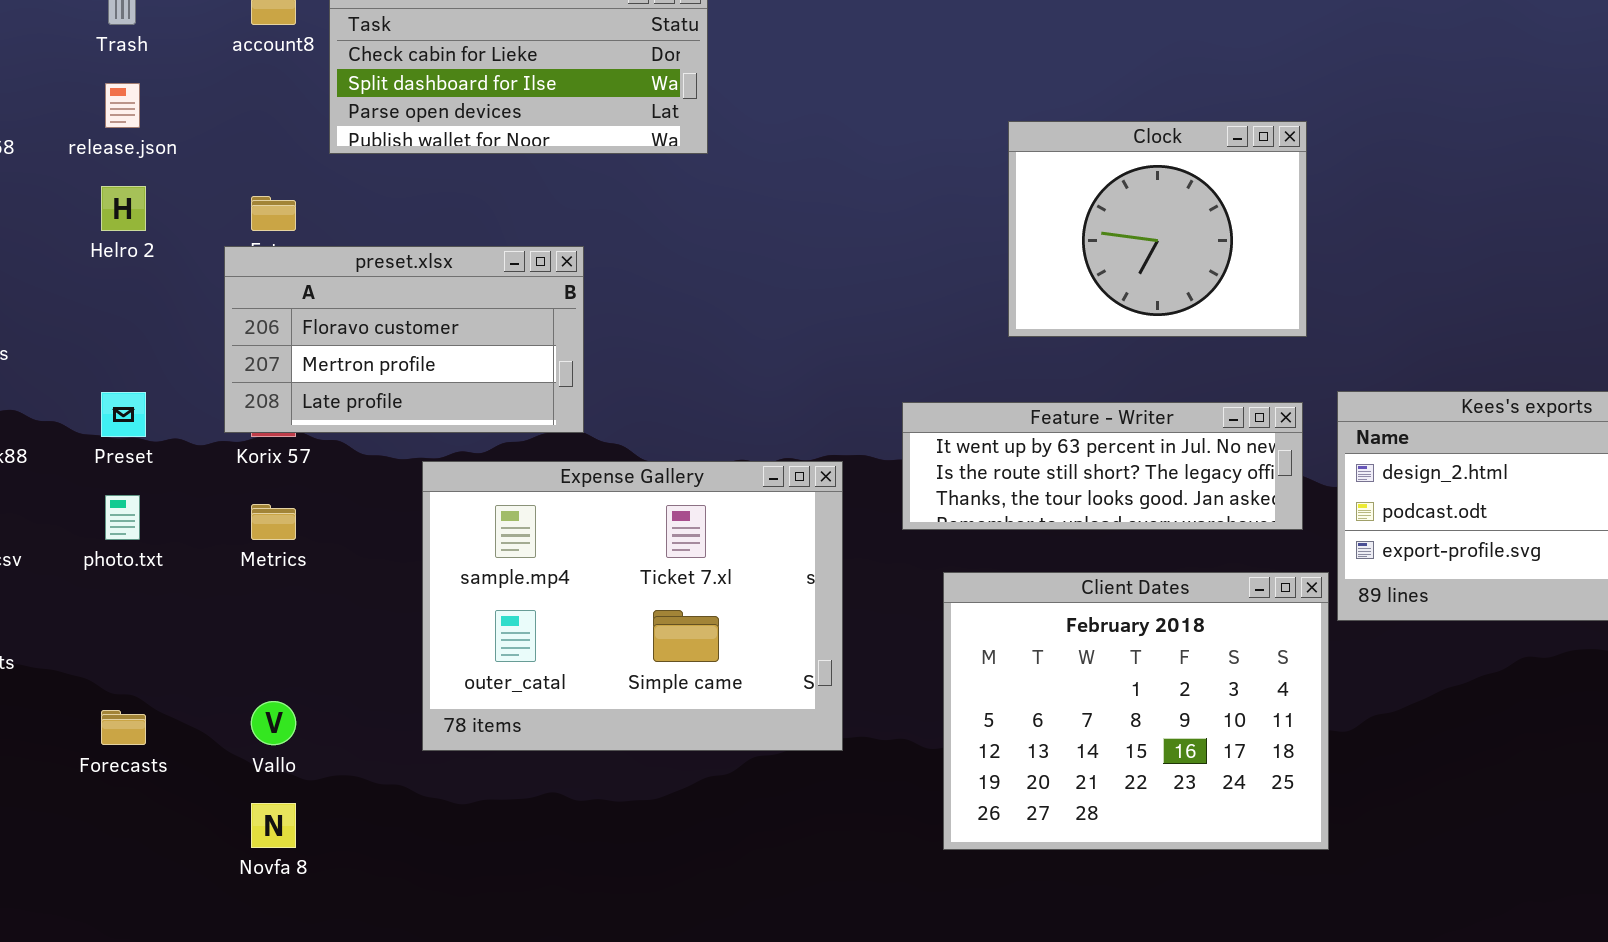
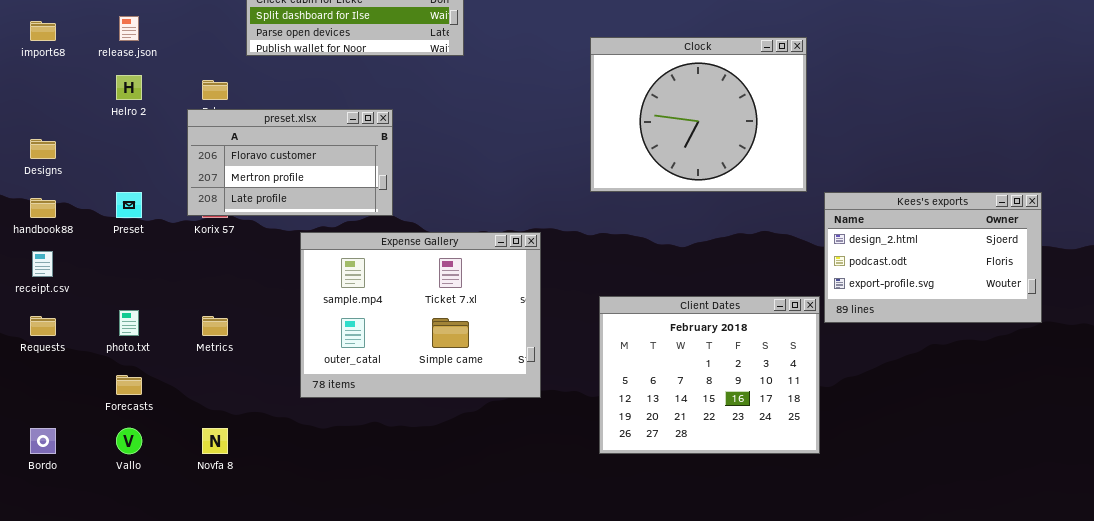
Clock: [1008,121,1307,337] -> [590,37,807,192], resized
Feature - Writer: [902,402,1303,530] -> none, closed
photo.txt: [105,495,140,540] -> [119,310,139,336], moved
Metrics: [251,504,296,540] -> [202,316,228,336], moved
Vallo: [251,701,296,745] -> [116,428,142,454], moved

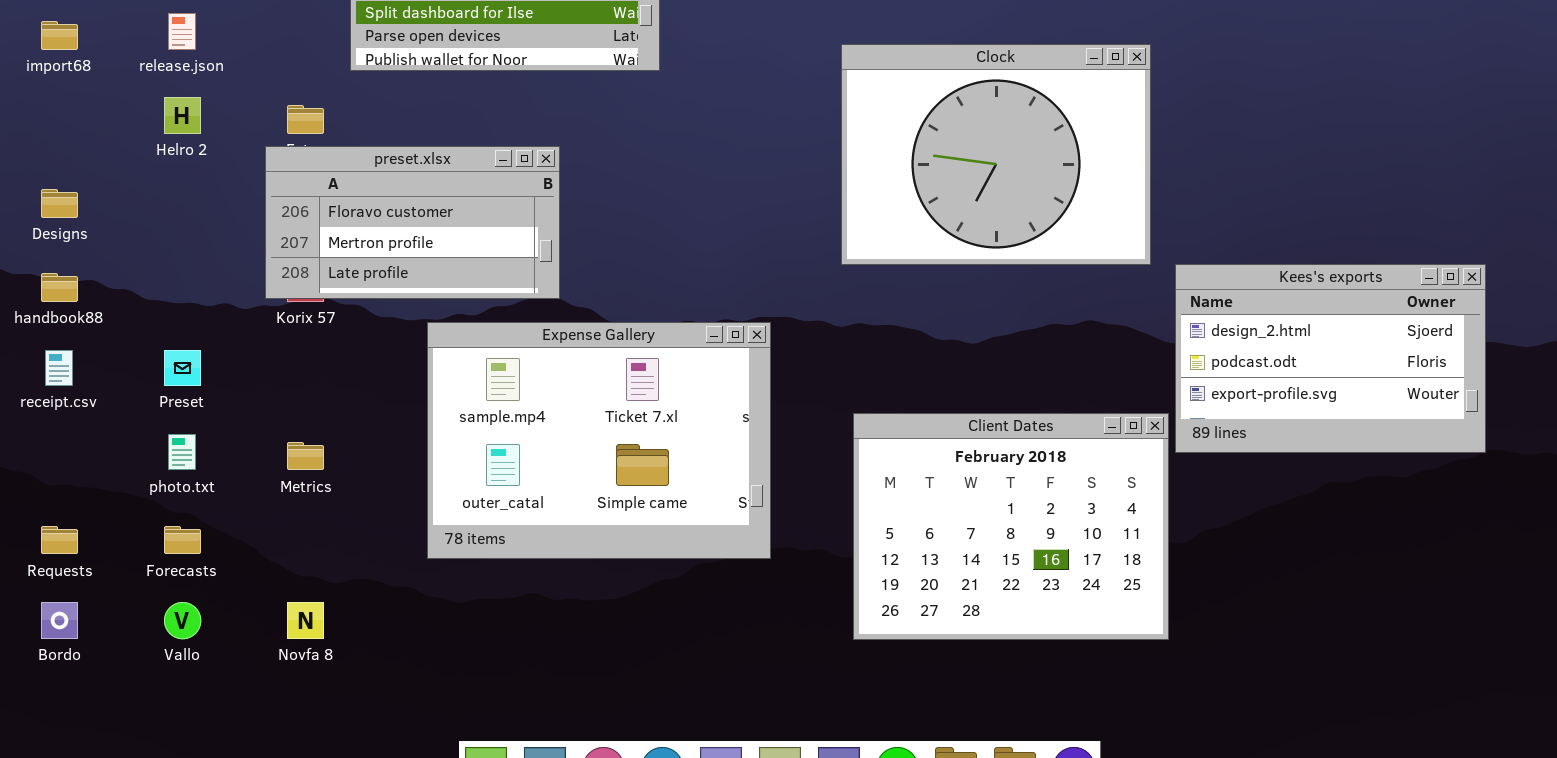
Preset: [116,192,142,218] -> [164,350,201,386], moved
Requests: [30,316,56,336] -> [41,526,78,554], moved

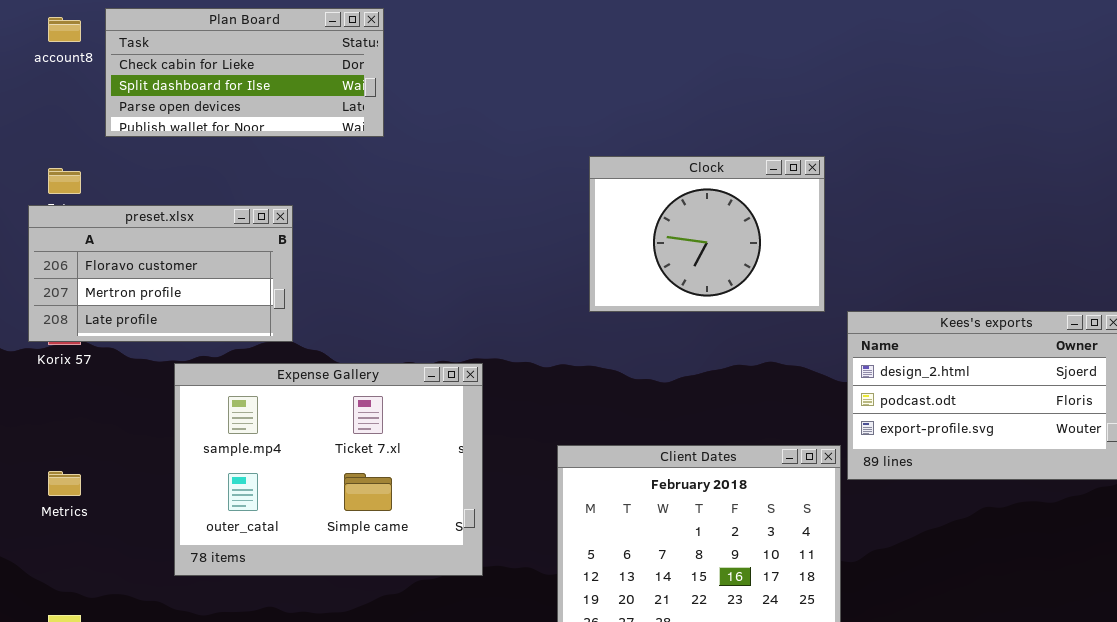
Clock: [841,44,1151,265] -> [589,156,825,312], resized

